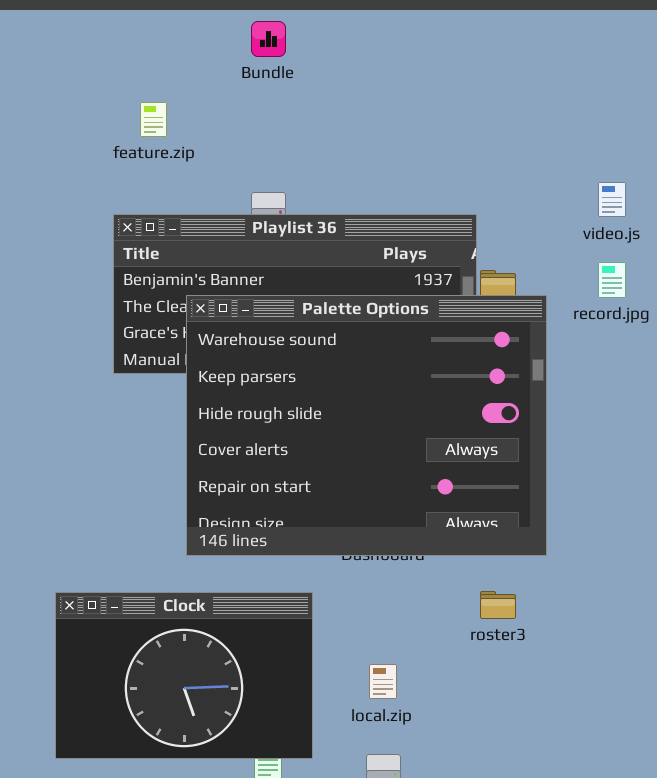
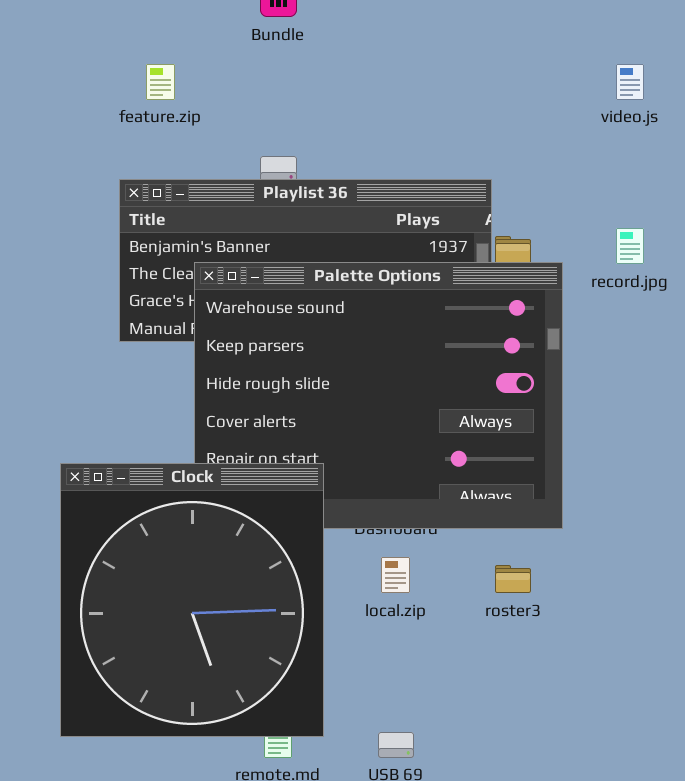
video.js: [598,182,626,217] -> [616,64,644,100], moved
Clock: [55,592,313,759] -> [60,463,324,737], resized
local.zip: [369,664,397,699] -> [381,557,410,593], moved

